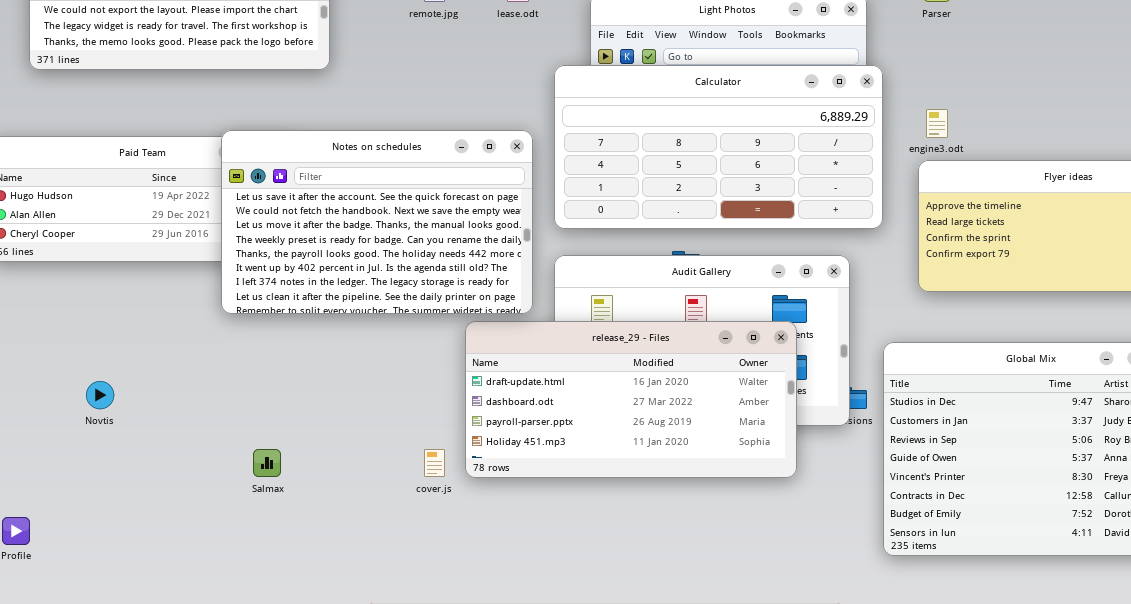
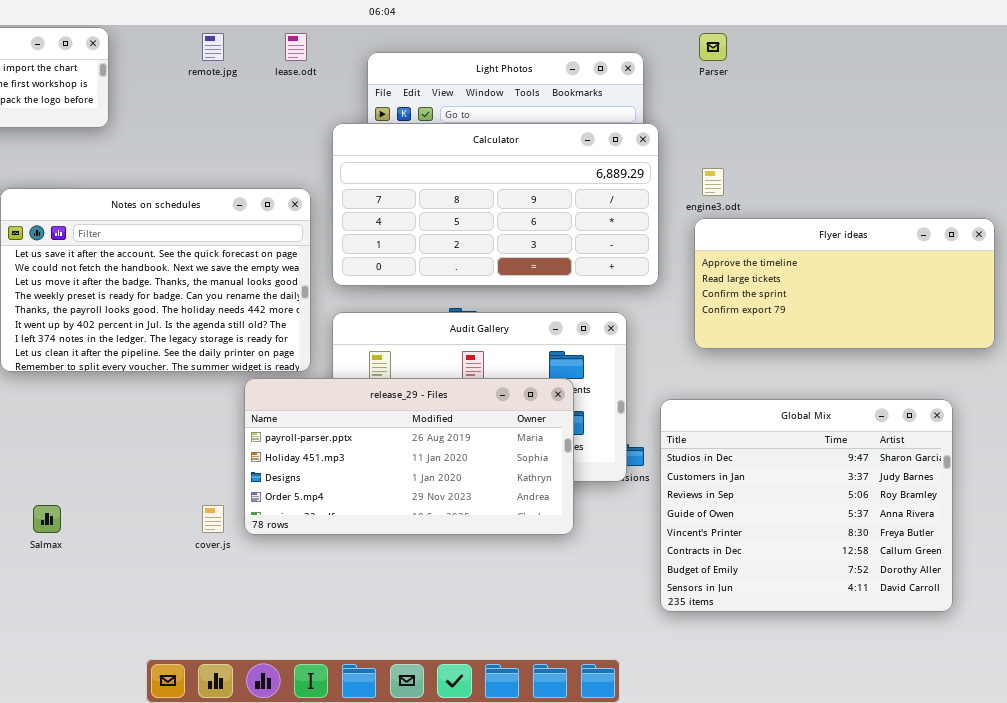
release_29 - Files: [465,321,797,478] -> [244,378,574,535], scrolled down 2 rows

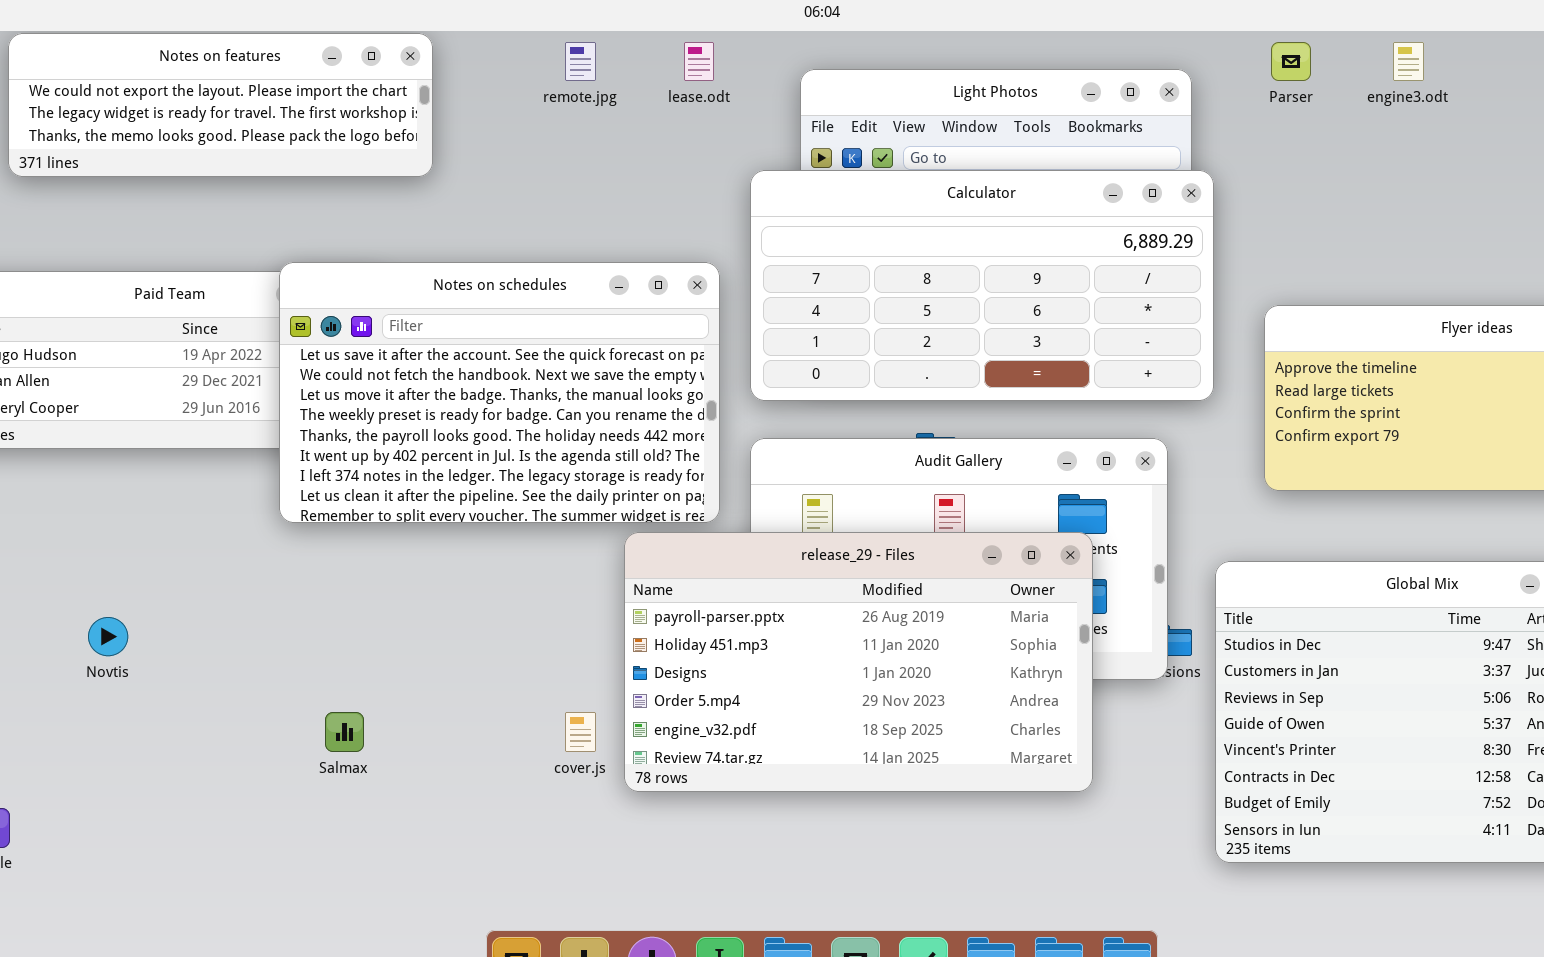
engine3.odt: [702,168,724,196] -> [1393,42,1424,81], moved
release_29 - Files: [244,378,574,535] -> [624,532,1093,792], resized

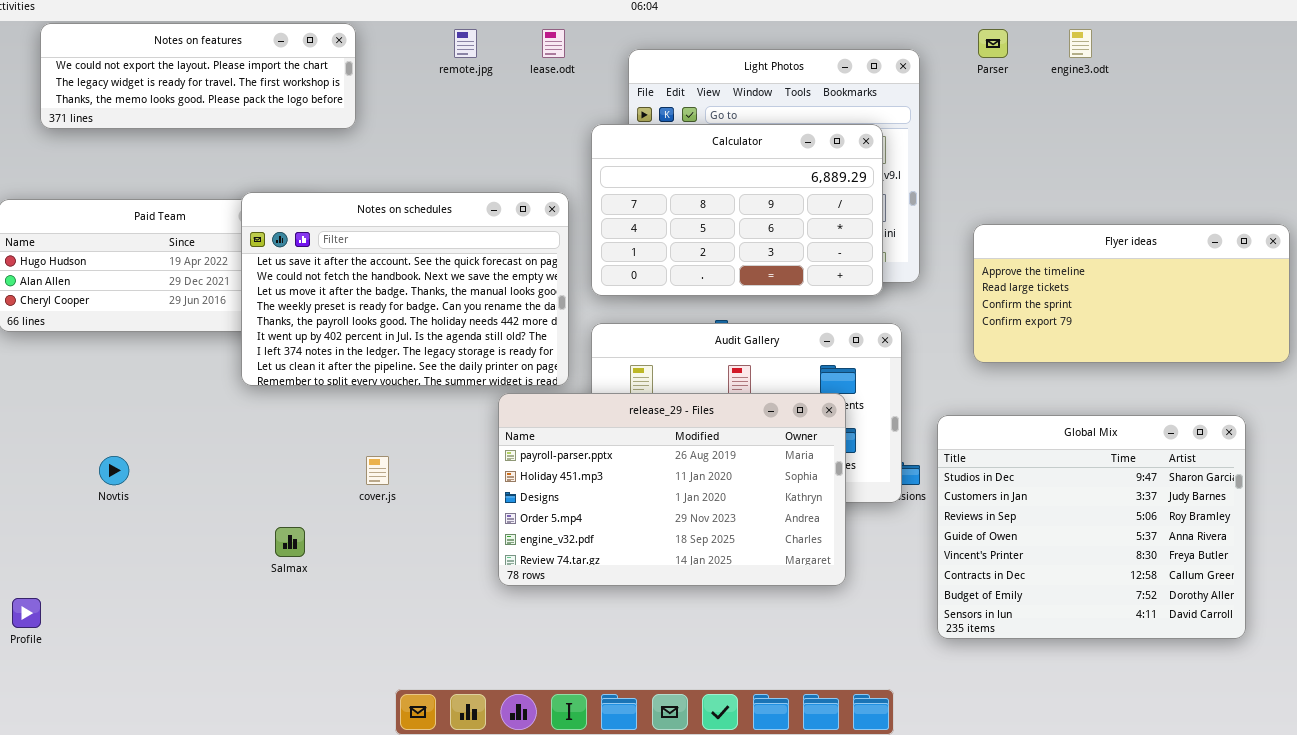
Calculator: [750,170,1214,401] -> [591,124,883,296], resized
cover.js: [565,712,596,752] -> [366,456,389,485], moved

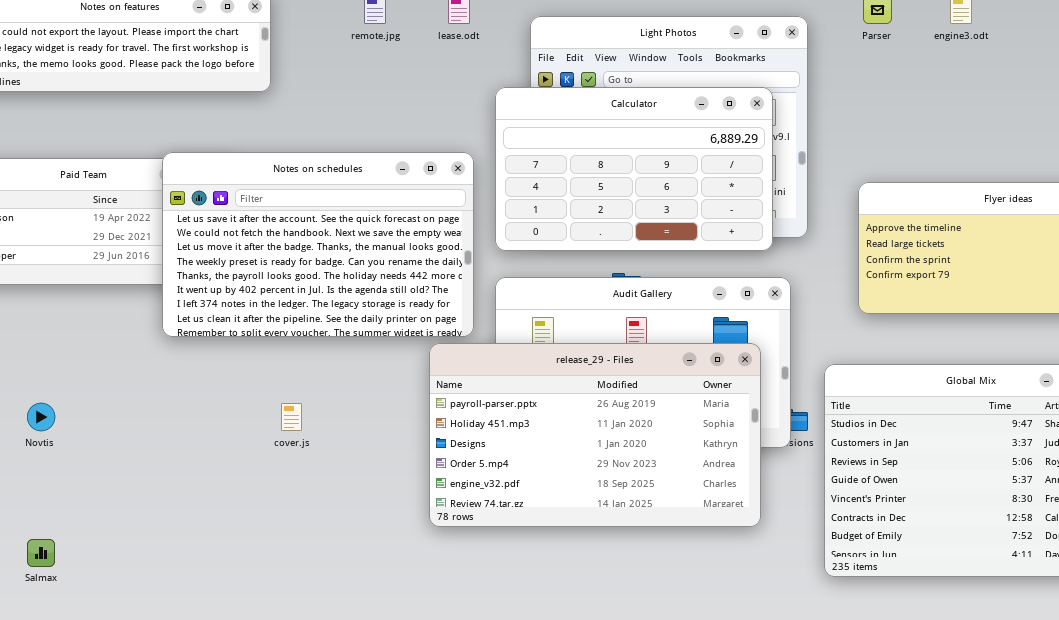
release_29 - Files: [498,393,846,586] -> [429,343,761,527], moved
Salmax: [275,527,305,557] -> [27,539,55,567], moved

